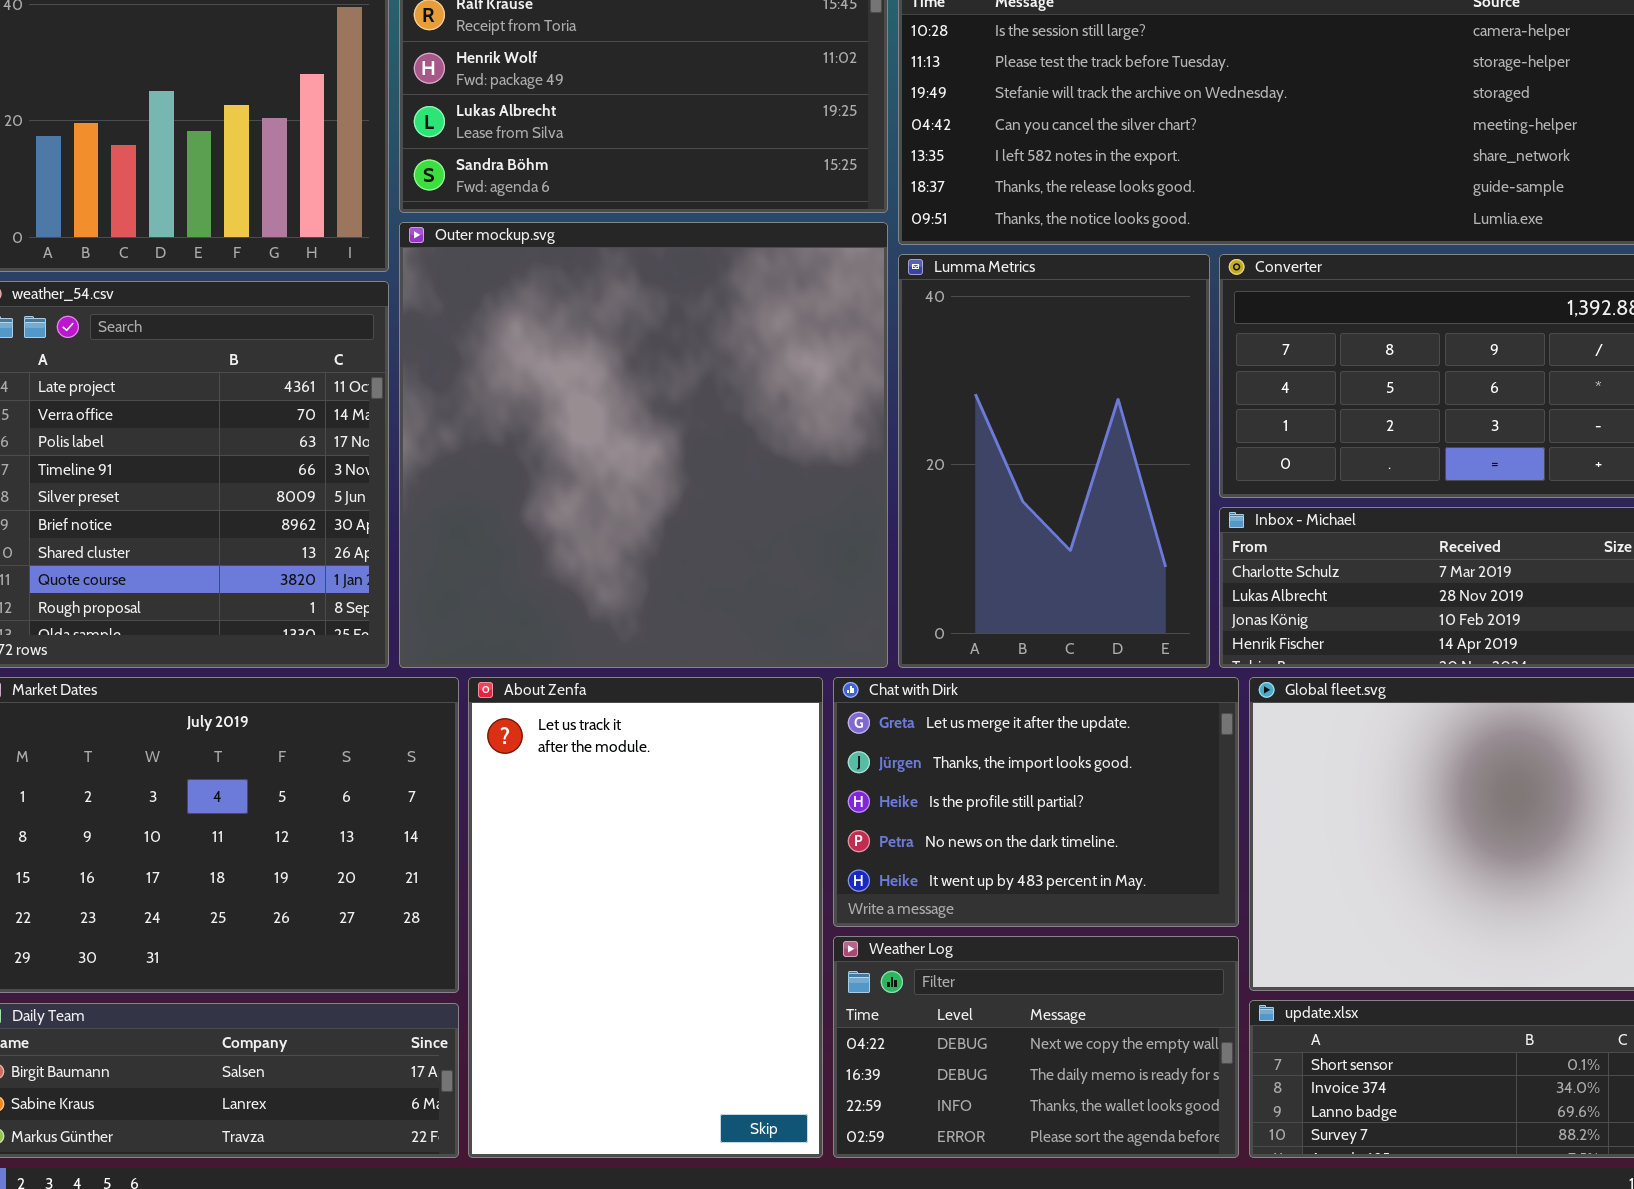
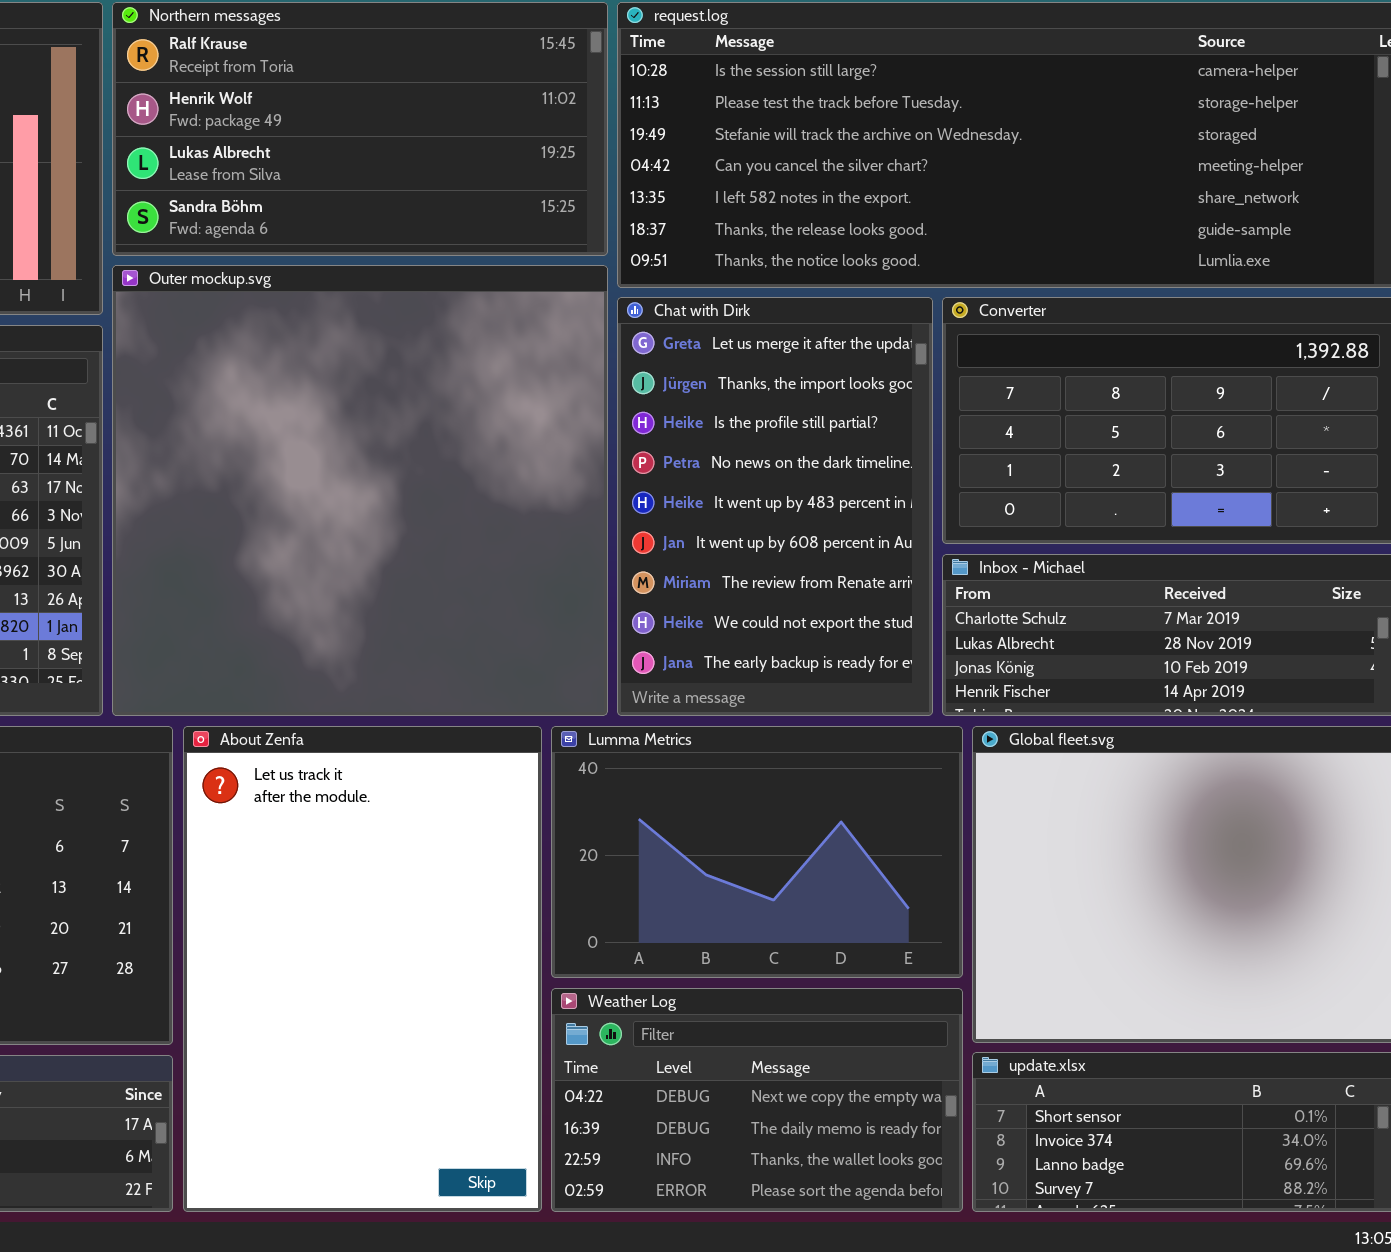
Lumma Metrics: [898,254,1210,668] -> [551,726,963,978], moved, resized
Chat with Dirk: [833,677,1239,927] -> [617,297,933,716], moved, resized

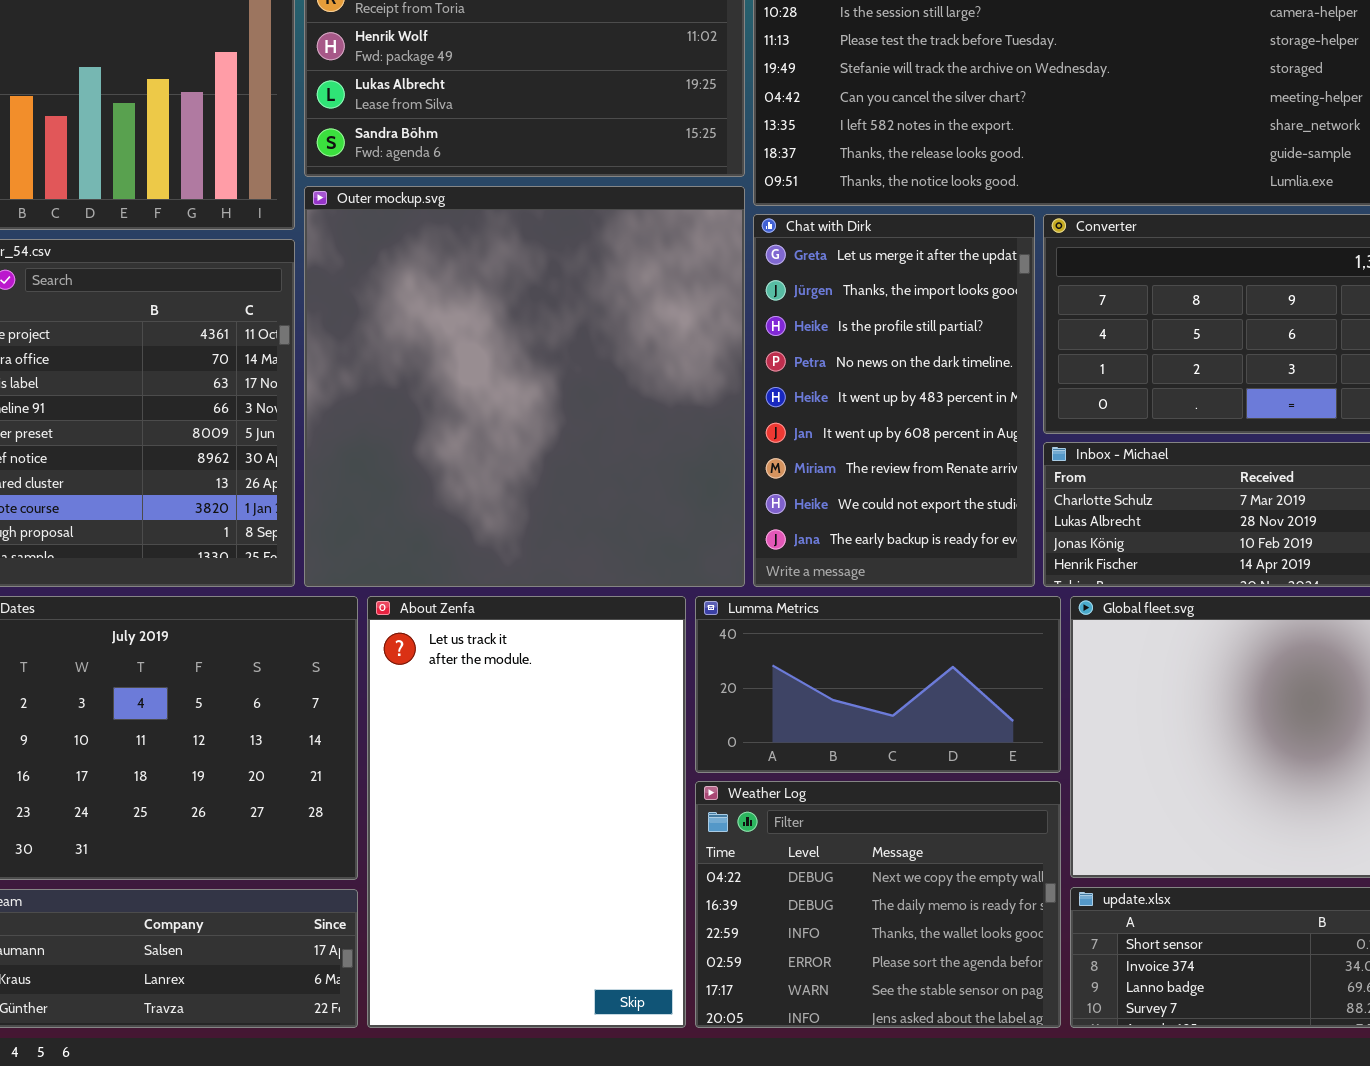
Lumma Metrics: [551,726,963,978] -> [695,596,1061,773], resized
Weather Log: [551,988,963,1212] -> [695,781,1061,1028], resized

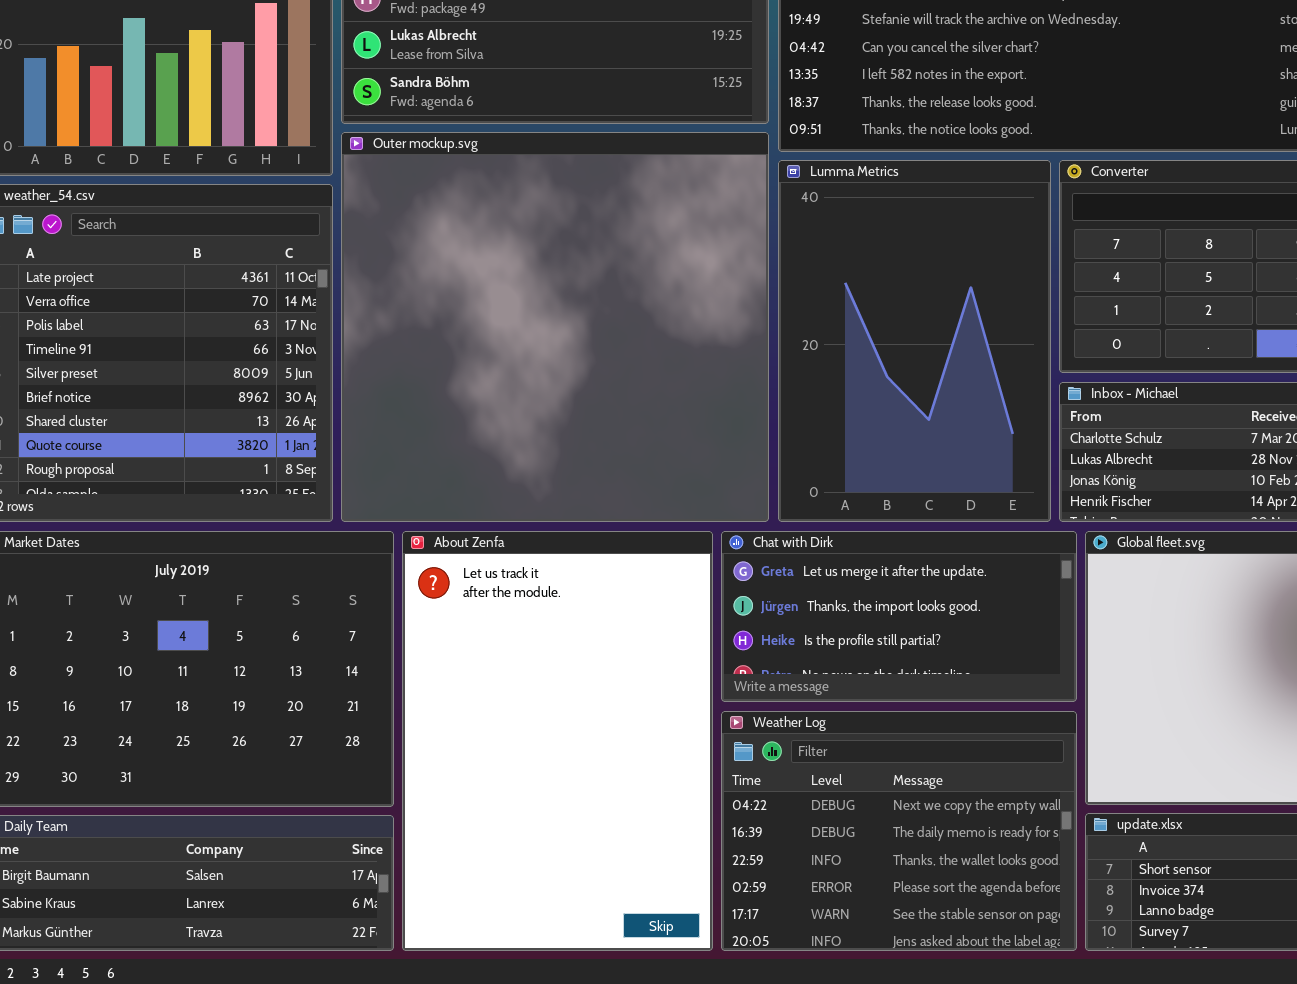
Chat with Dirk: [753,214,1035,587] -> [721,531,1077,702], moved, resized
Lumma Metrics: [695,596,1061,773] -> [778,160,1051,522], moved, resized

